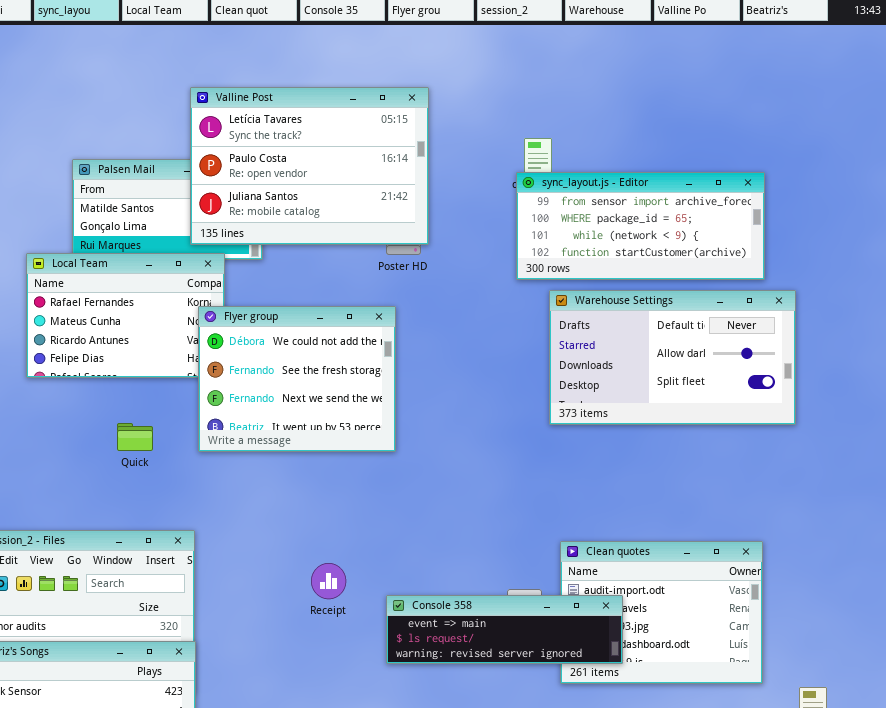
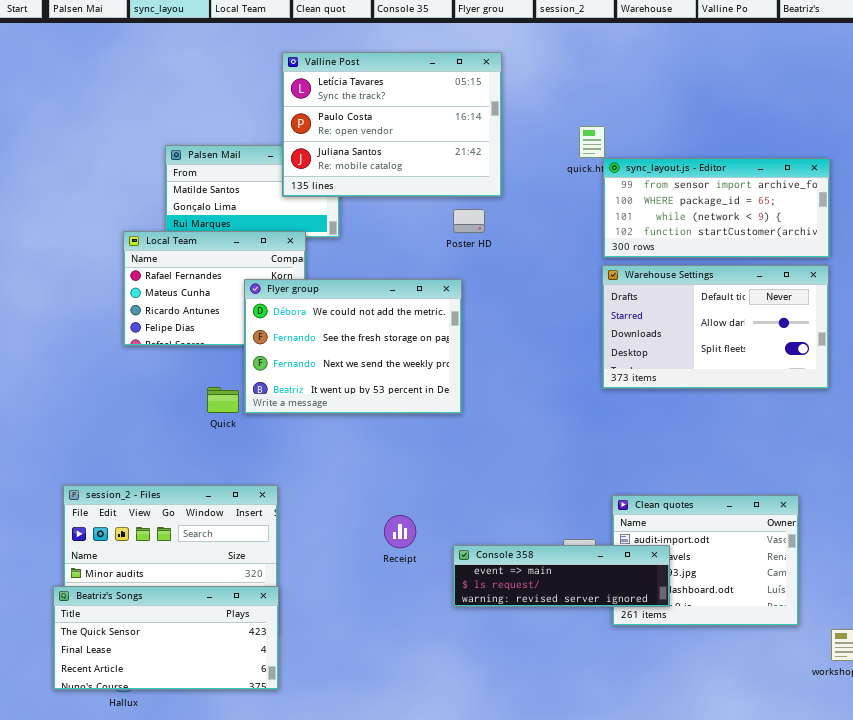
Valline Post: [190,87,429,245] -> [282,52,502,197], moved
sync_layout.js - Editor: [516,172,765,280] -> [603,158,830,258], moved
Flyer group: [198,306,396,452] -> [244,279,462,414], resized

